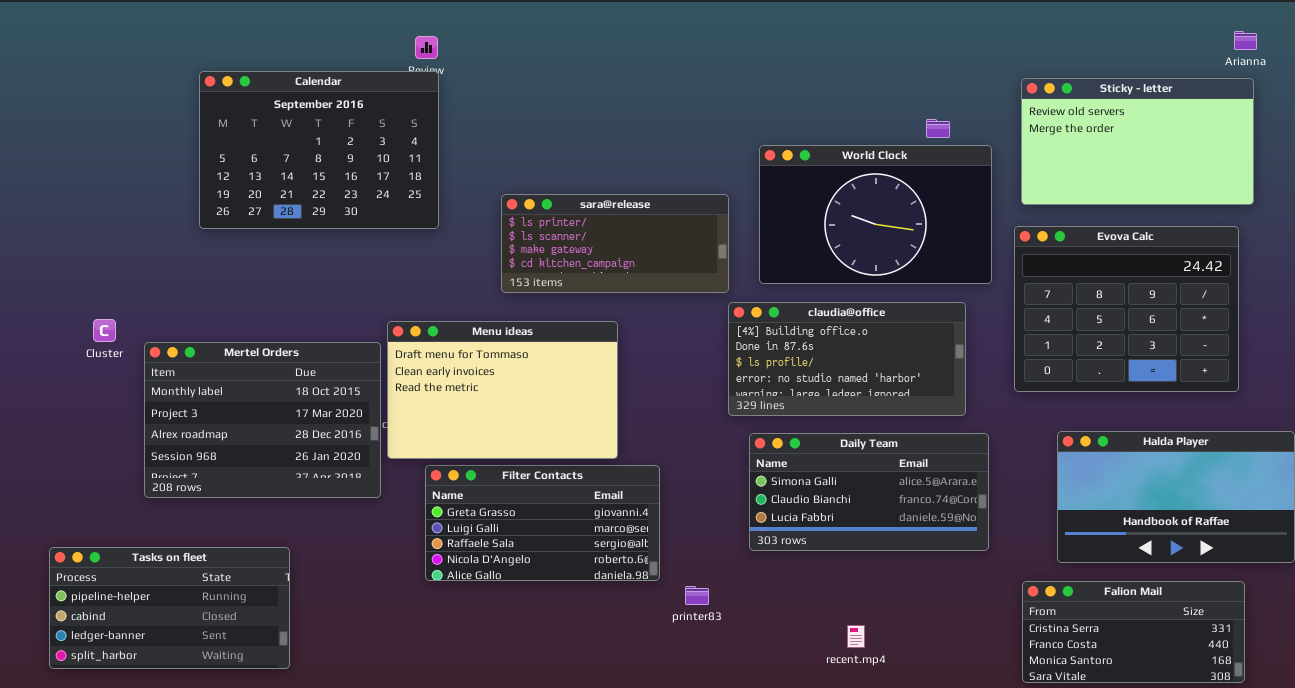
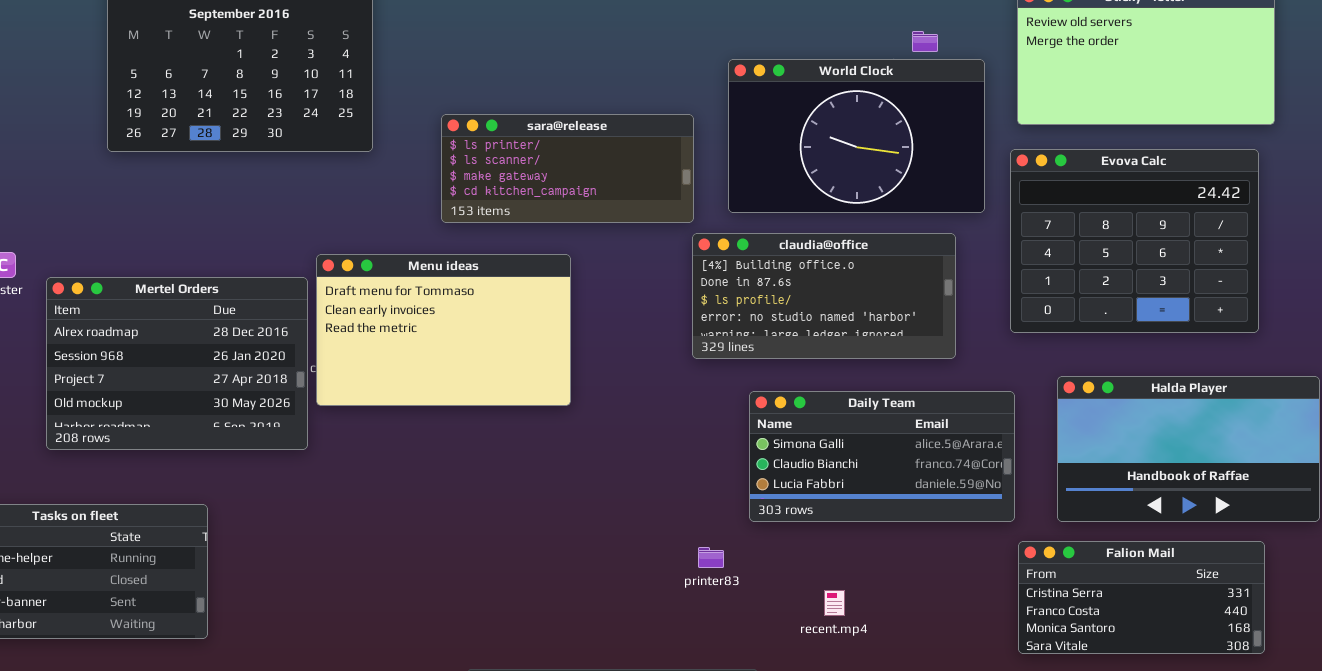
Mertel Orders: [144,342,381,498] -> [46,277,308,450], scrolled down 2 rows
Daily Team: [749,433,989,551] -> [749,391,1015,522], moved
Filter Contacts: [425,465,660,581] -> none, closed
printer83: [685,586,709,605] -> [698,547,724,568], moved

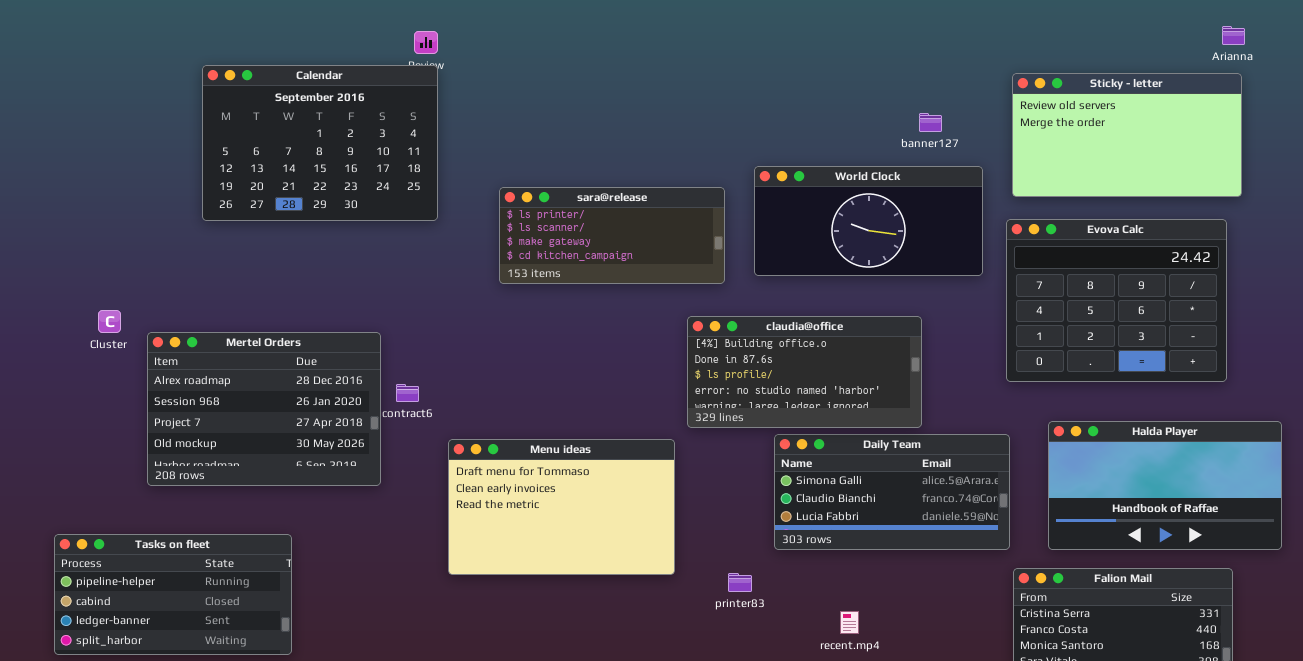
World Clock: [728,59,985,213] -> [754,166,983,276], resized
claudia@office: [692,233,956,359] -> [687,316,922,428], moved
Menu ideas: [316,254,571,406] -> [448,439,675,575], moved

